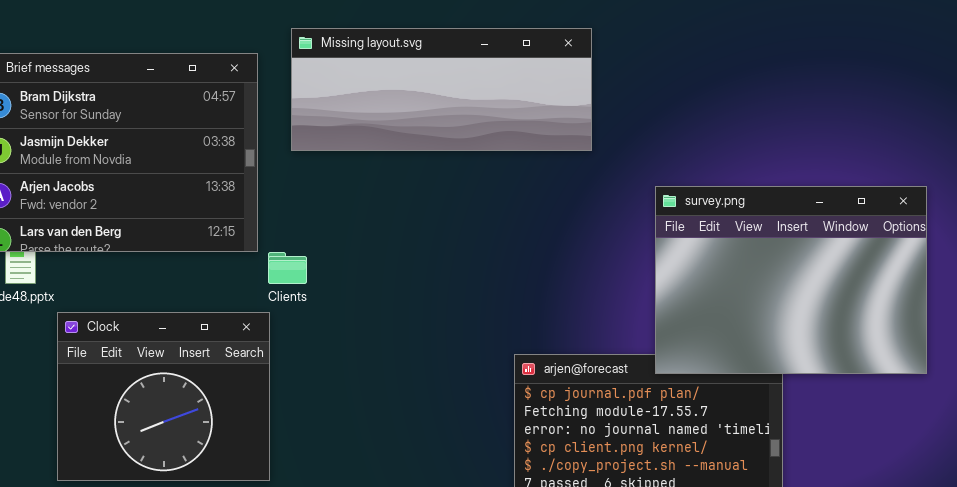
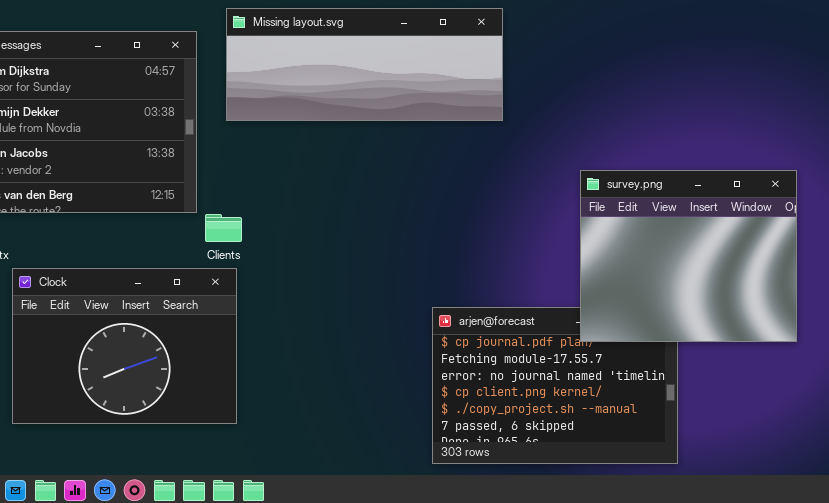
survey.png: [655,186,927,374] -> [580,170,797,342], moved, resized
Clock: [57,312,270,481] -> [12,268,237,424], resized

